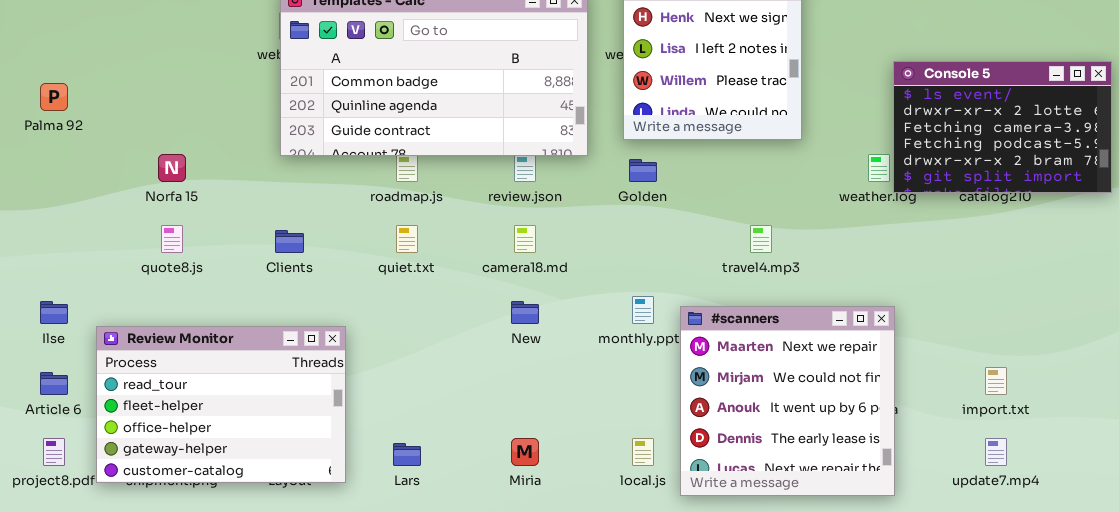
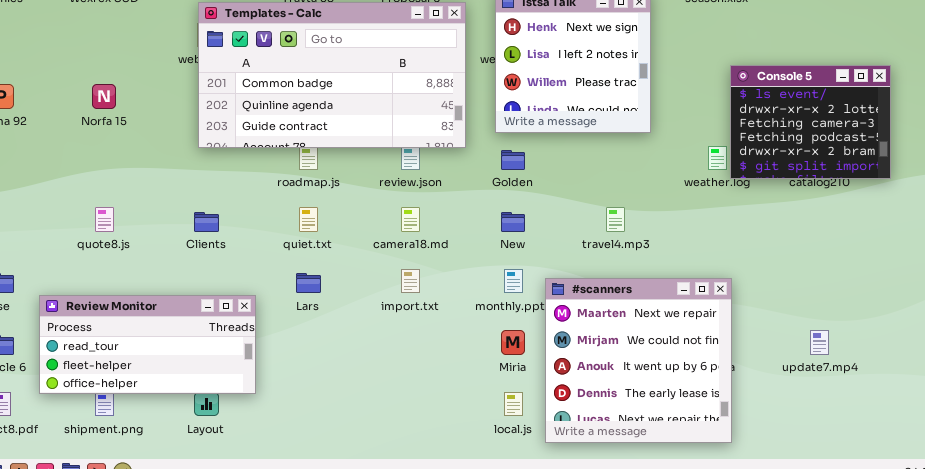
Console 5: [893,61,1112,193] -> [730,65,891,179], resized
Norfa 15: [158,154,186,182] -> [92,84,116,109], moved
New: [511,301,539,324] -> [501,212,525,232], moved
Review Monitor: [96,326,346,483] -> [39,295,256,394], resized
import.txt: [985,367,1007,395] -> [401,269,420,293], moved
Miria: [511,438,539,466] -> [501,330,525,355], moved
update7.mp4: [985,438,1007,466] -> [810,330,829,355], moved
Lars: [393,443,421,466] -> [296,273,321,293], moved

